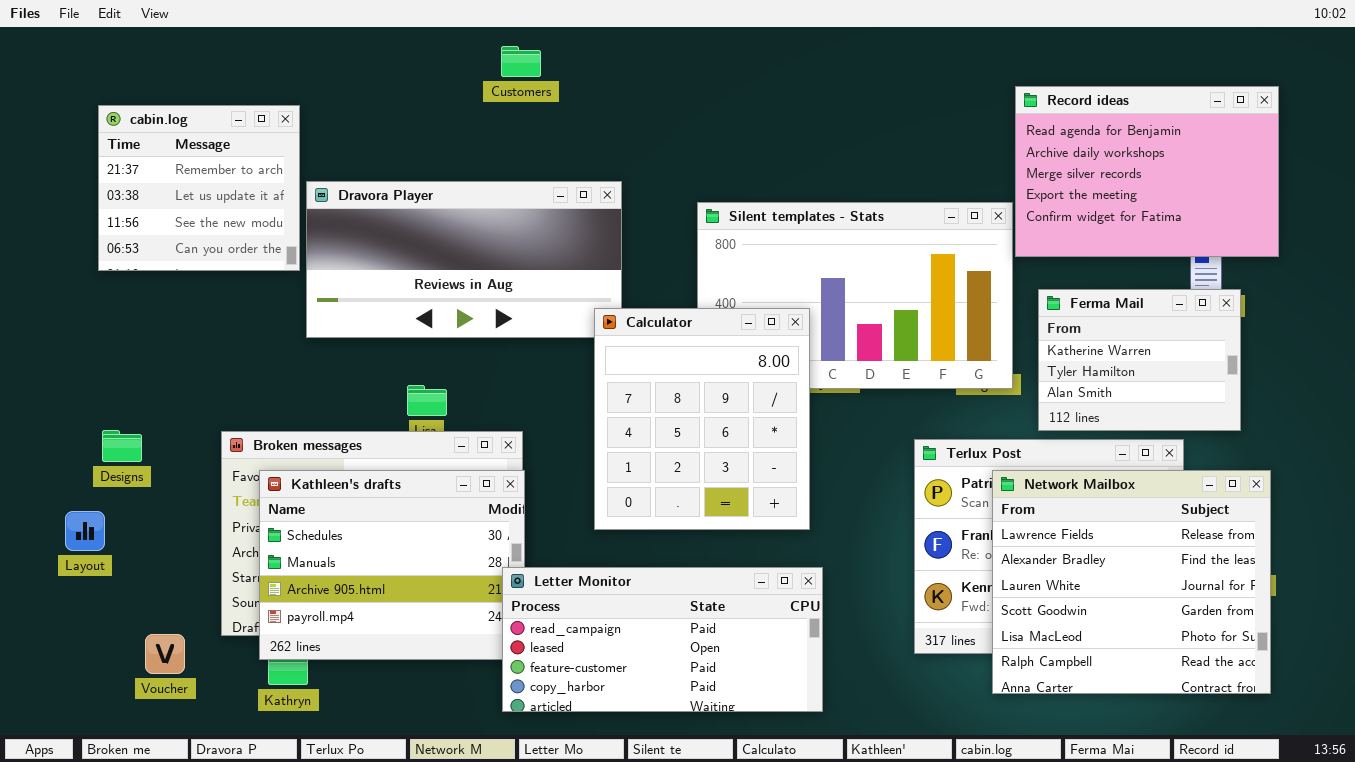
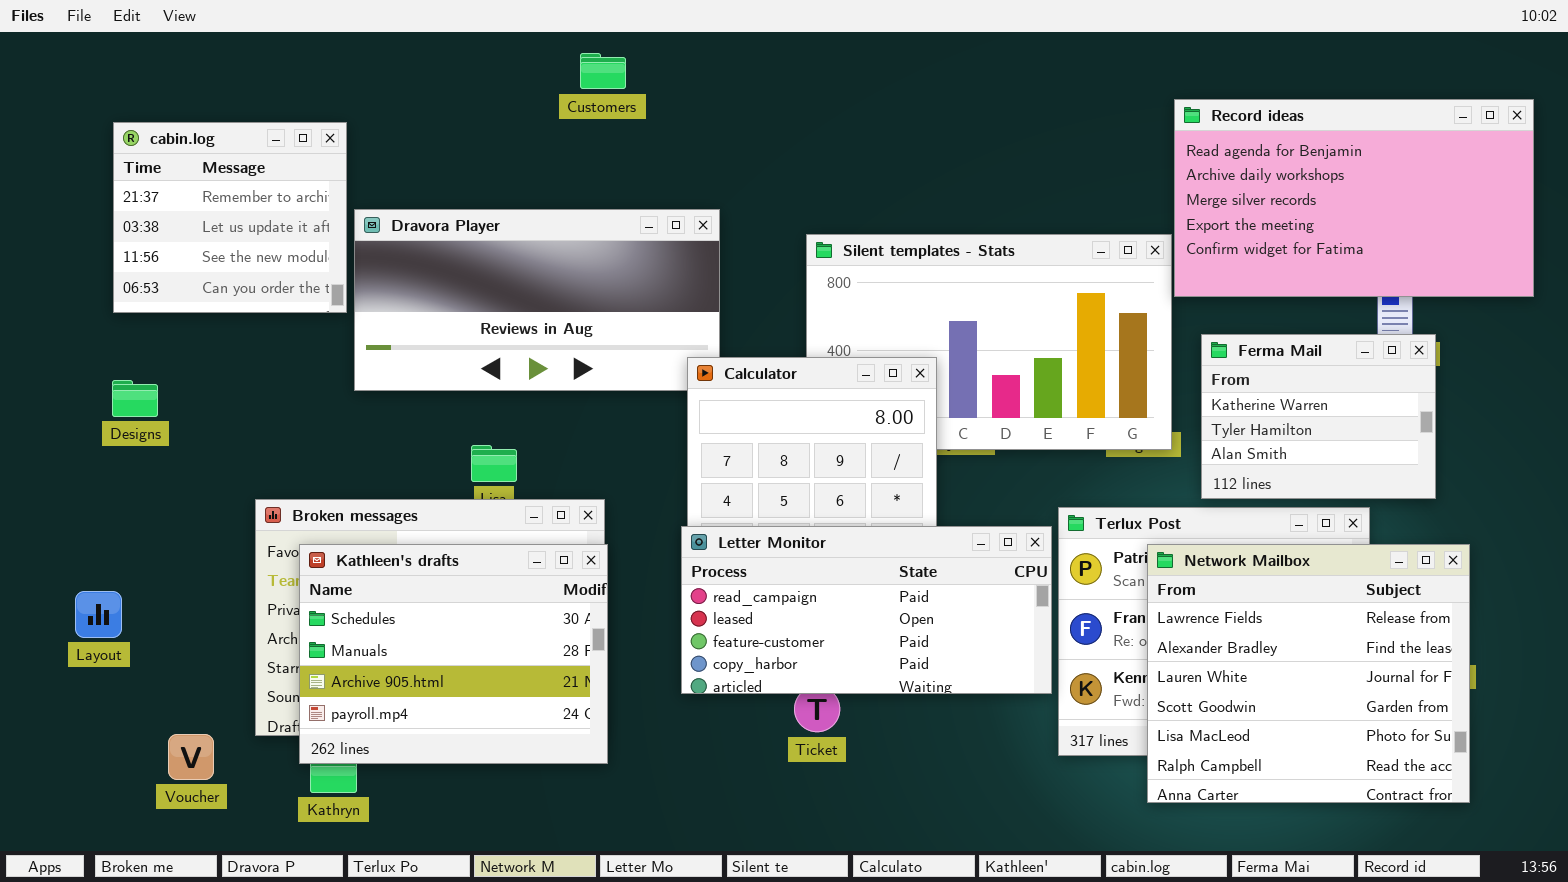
Record ideas: [1015,86,1279,257] -> [1174,99,1534,297], resized
Designs: [102,430,142,462] -> [112,380,158,417], moved
Letter Monitor: [502,567,823,712] -> [681,526,1052,694], moved

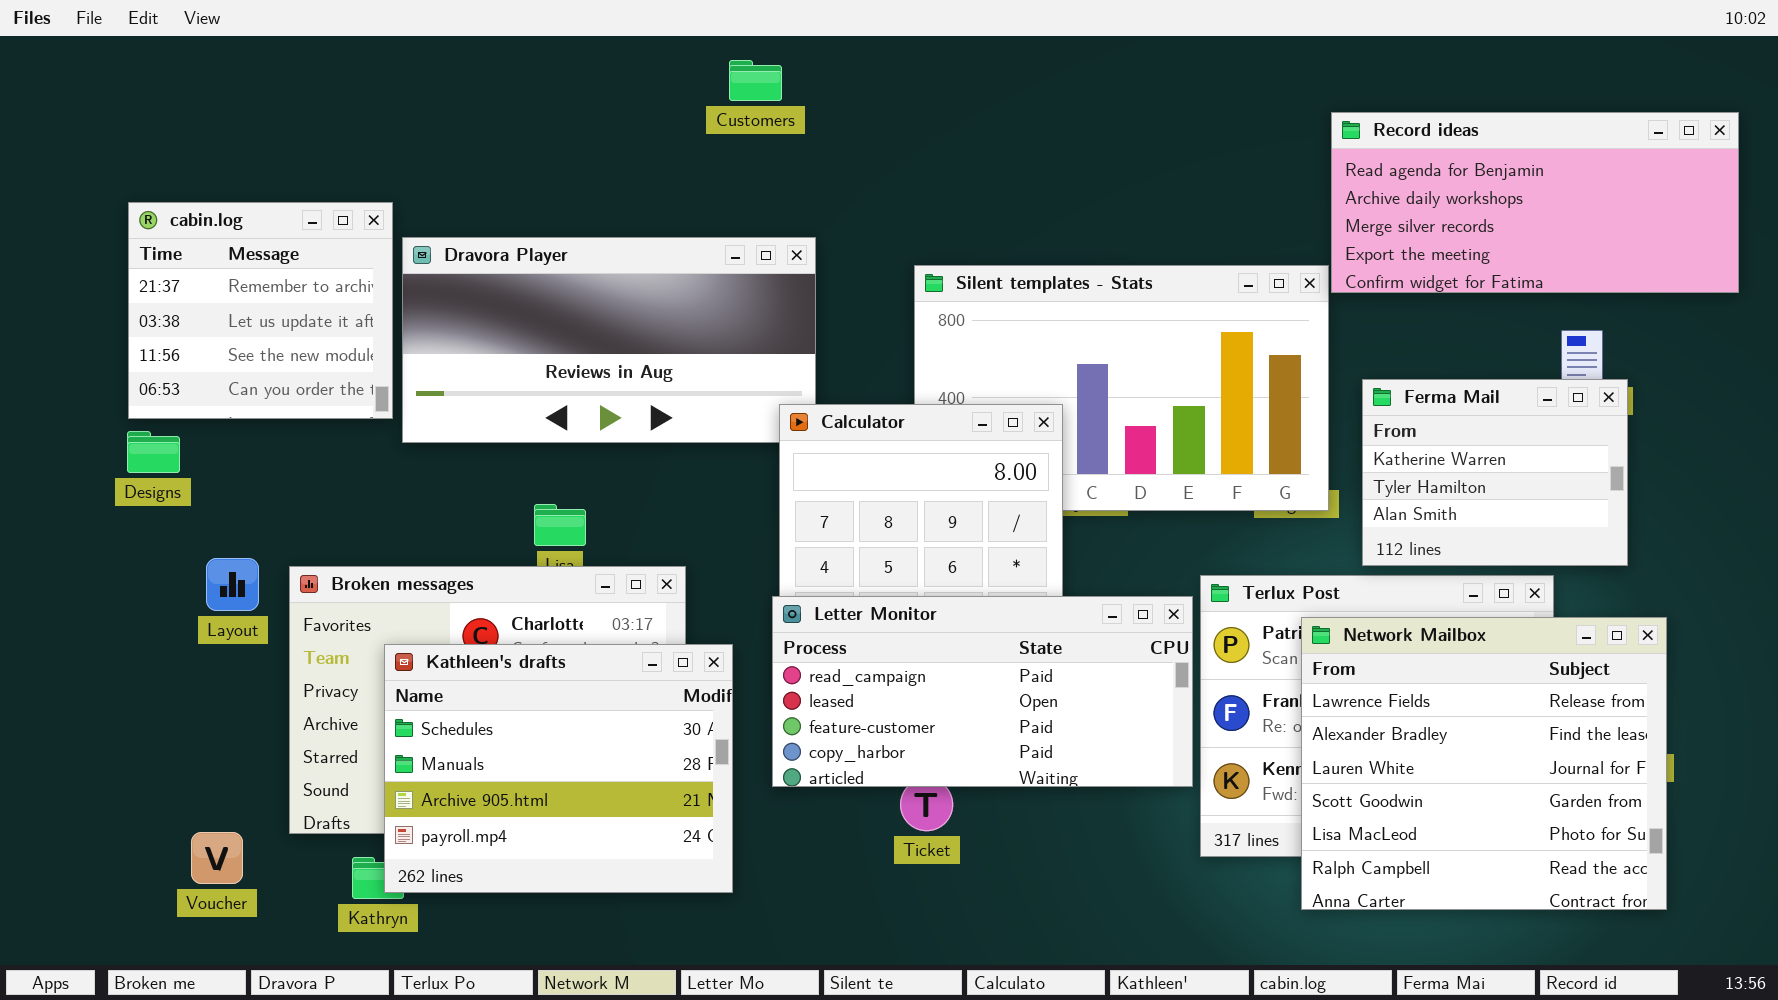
Customers: [580,53,626,89] -> [729,60,782,101], moved
Record ideas: [1174,99,1534,297] -> [1331,112,1739,293], resized
cabin.log: [113,122,347,313] -> [128,202,393,419], moved
Kathleen's drafts: [299,544,608,764] -> [384,644,733,893], moved
Layout: [75,591,122,638] -> [206,558,259,611], moved

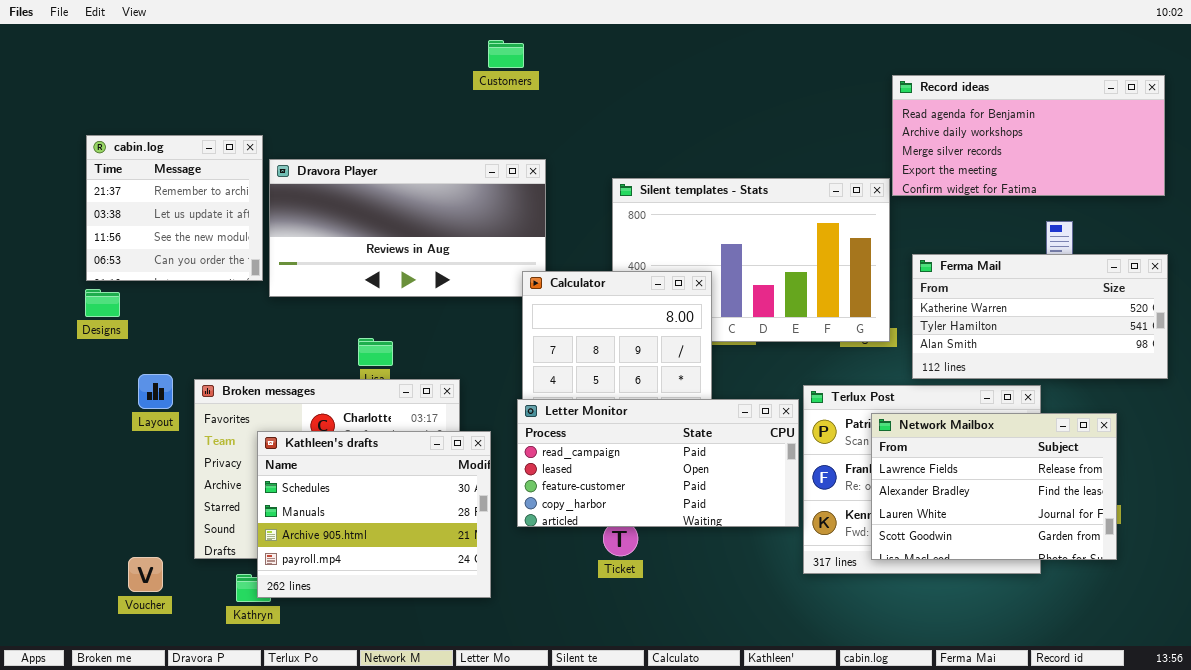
Ferma Mail: [1362,379,1628,566] -> [912,254,1168,379], resized
Network Mailbox: [1301,617,1667,910] -> [871,413,1117,560], resized

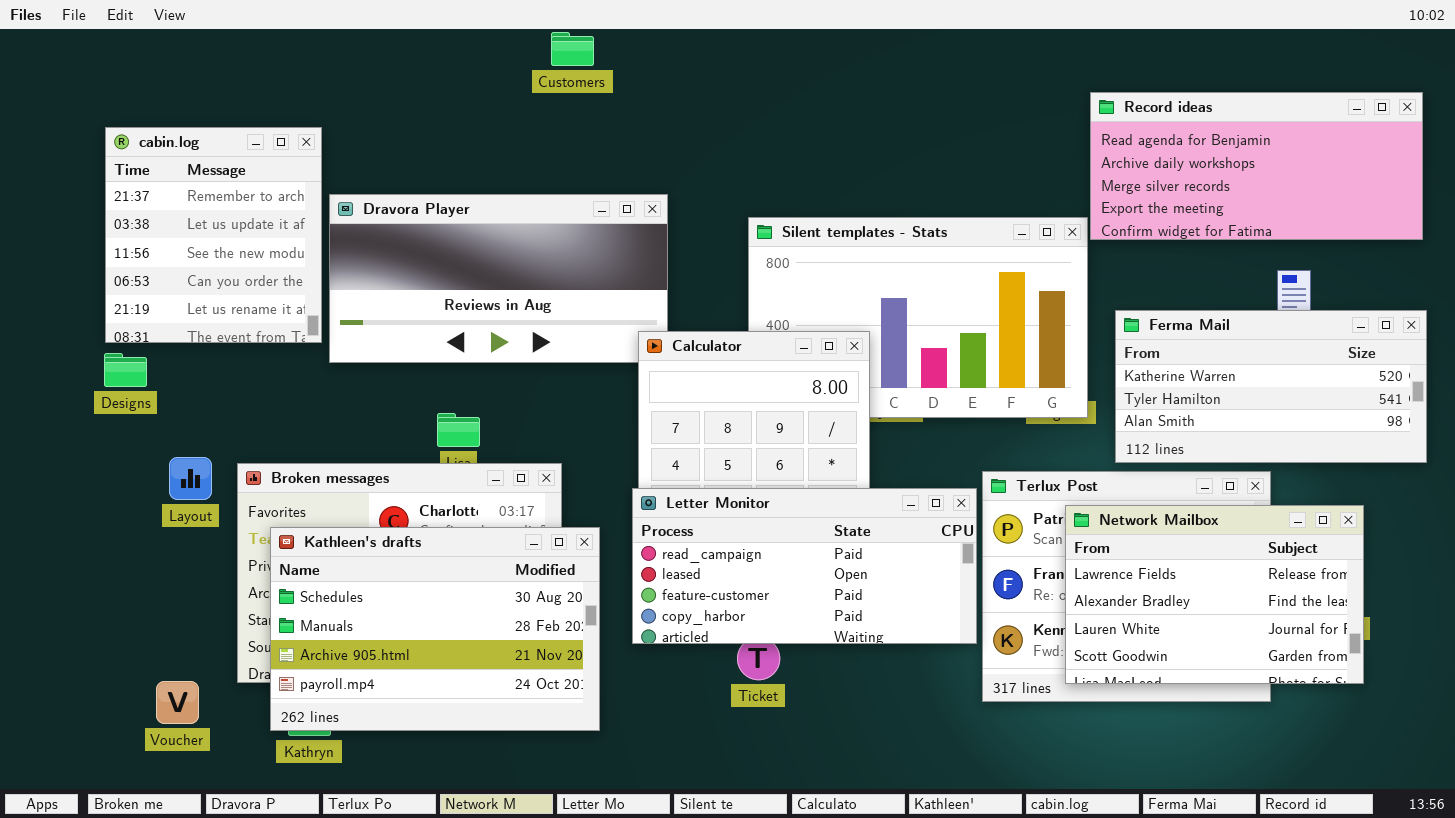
Customers: [488,40,524,68] -> [551,32,594,66], moved
cabin.log: [86,135,263,281] -> [105,127,322,343], resized
Kathleen's drafts: [257,431,491,598] -> [270,527,600,731], resized

